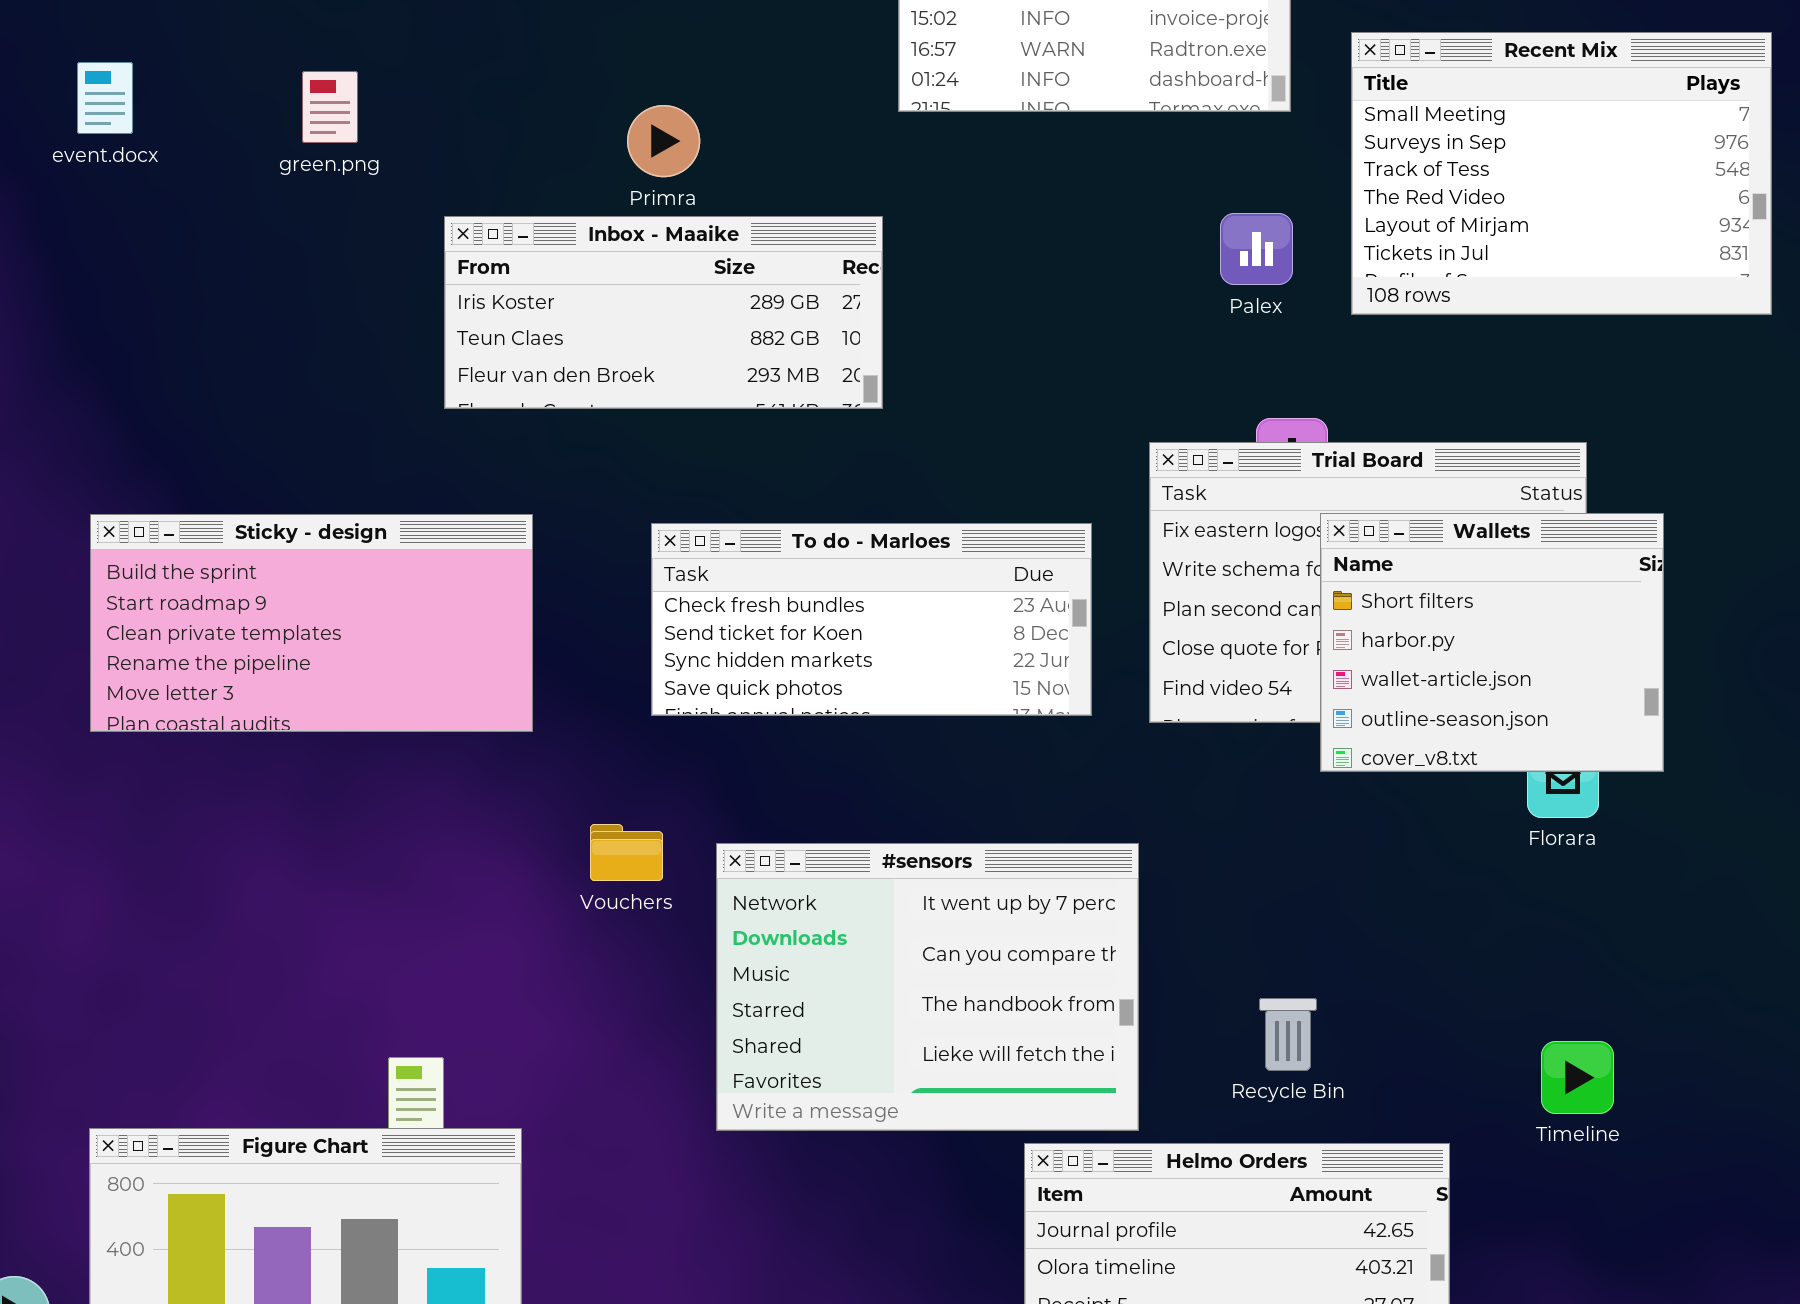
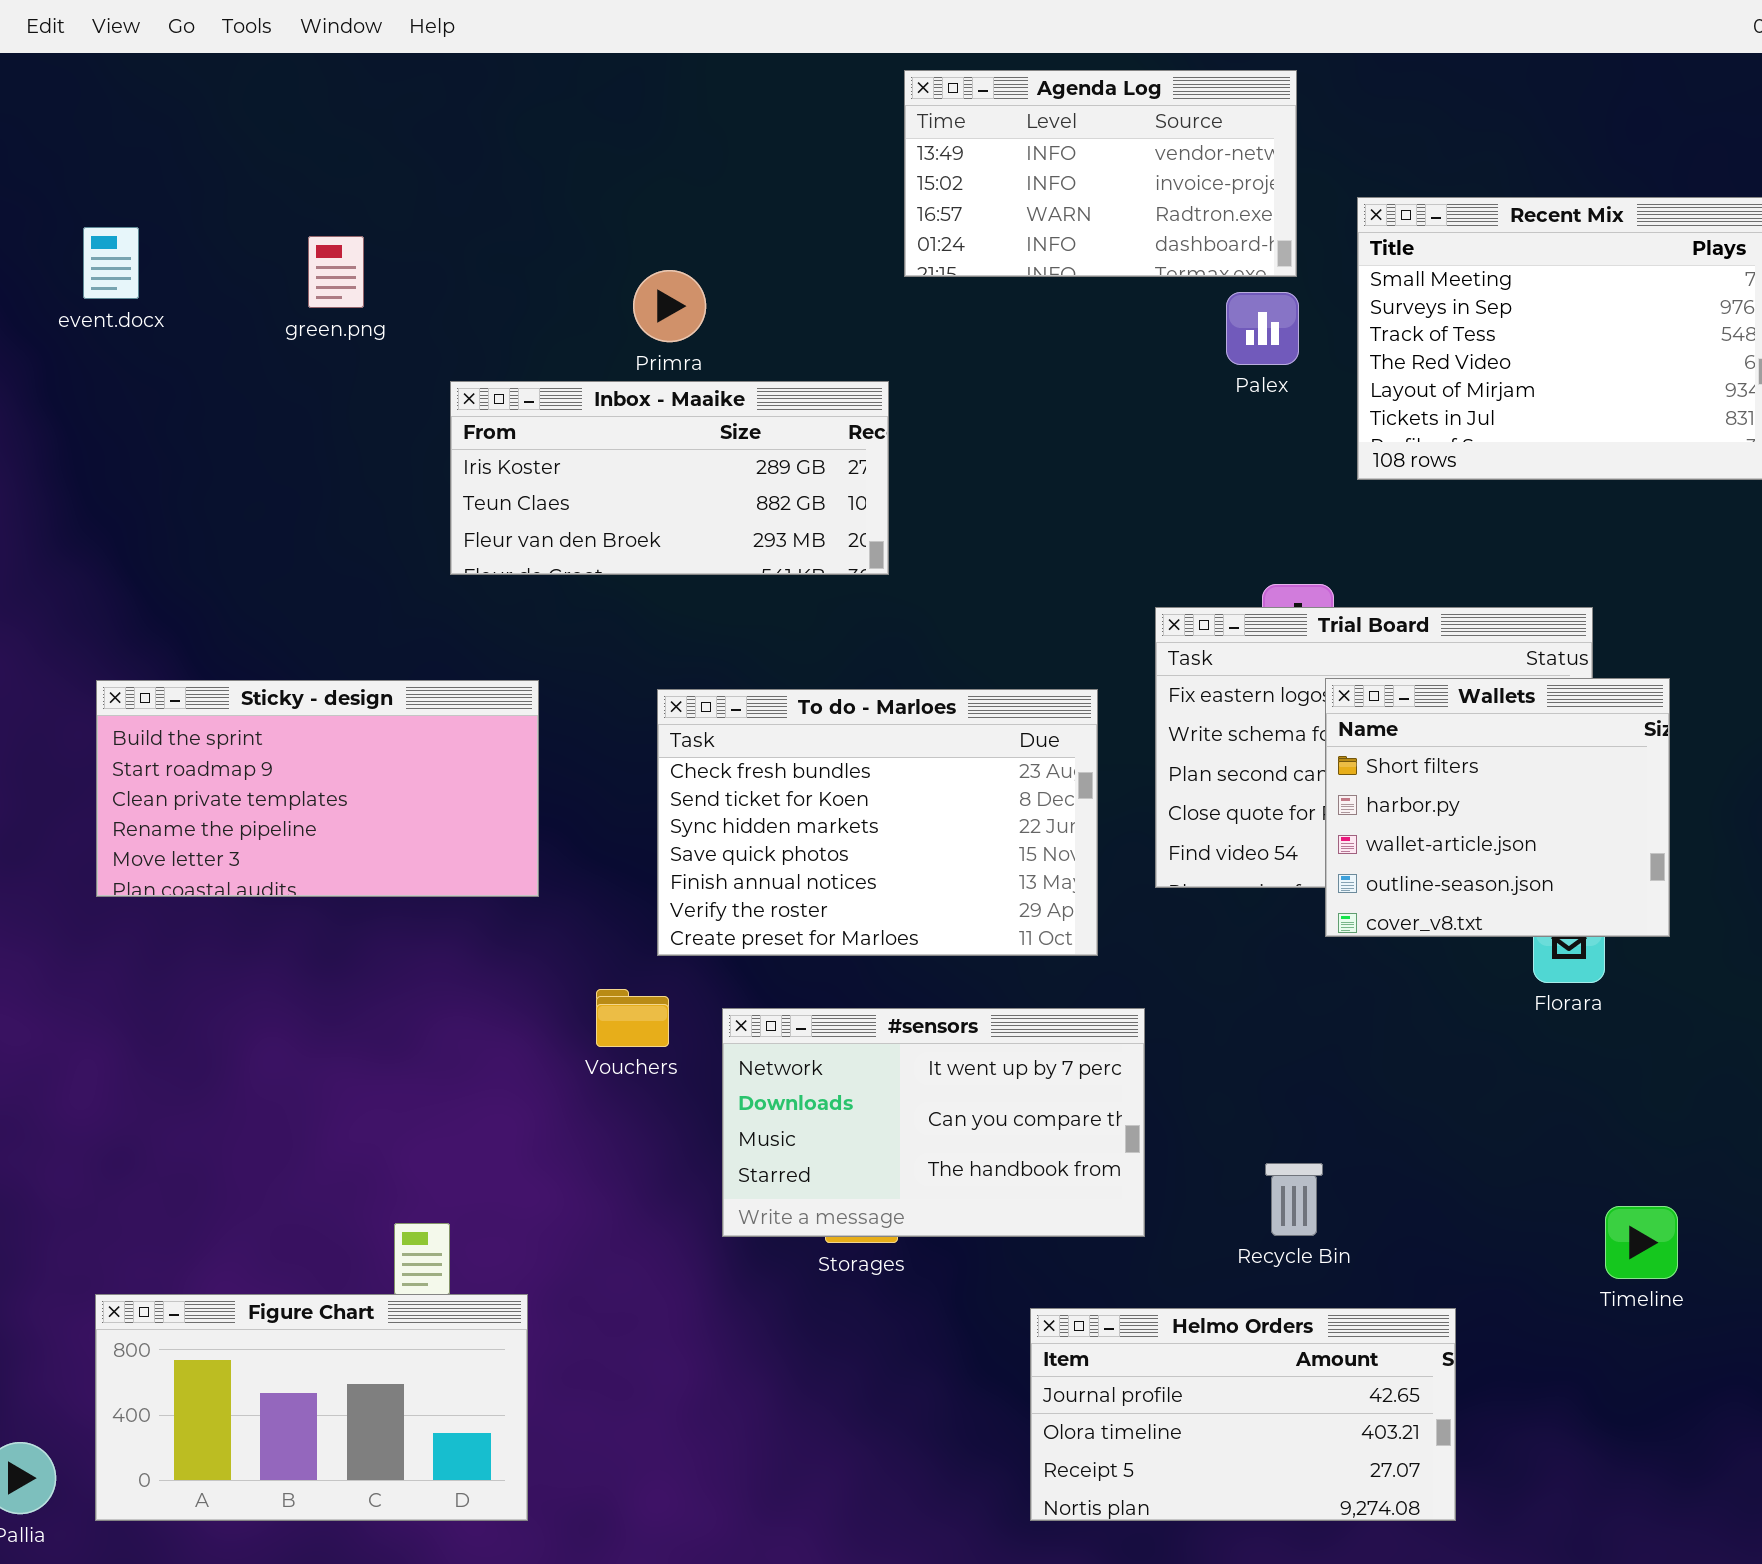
Palex: [1220,213,1293,285] -> [1226,292,1299,365], moved
To do - Marloes: [651,523,1092,716] -> [657,689,1098,956], resized
#sensors: [716,843,1139,1131] -> [722,1008,1145,1237], resized
Timeline: [1541,1041,1614,1114] -> [1605,1206,1678,1279], moved

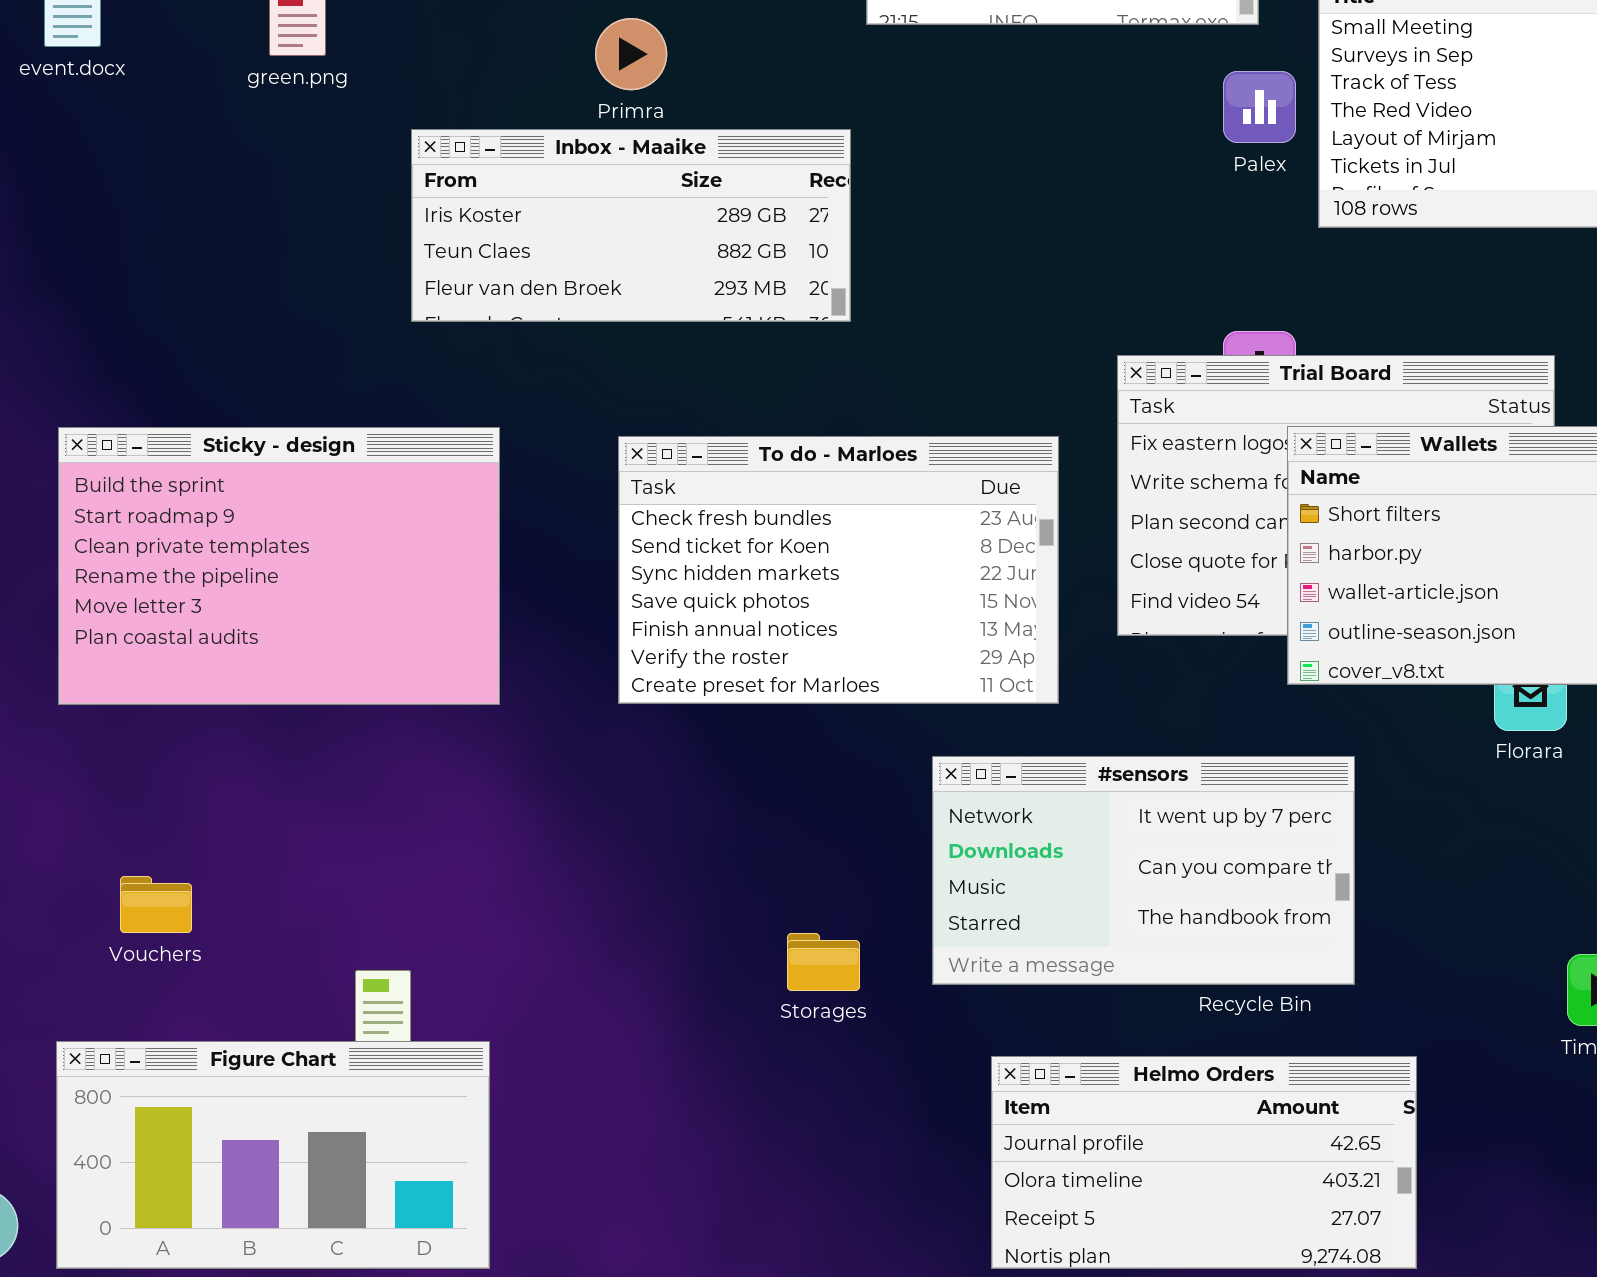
Palex: [1226,292,1299,365] -> [1223,71,1296,143], moved
Sticky - design: [96,680,539,897] -> [58,427,500,705], resized
Vouchers: [596,989,669,1047] -> [120,876,192,933], moved
#sensors: [722,1008,1145,1237] -> [932,756,1355,985], moved

